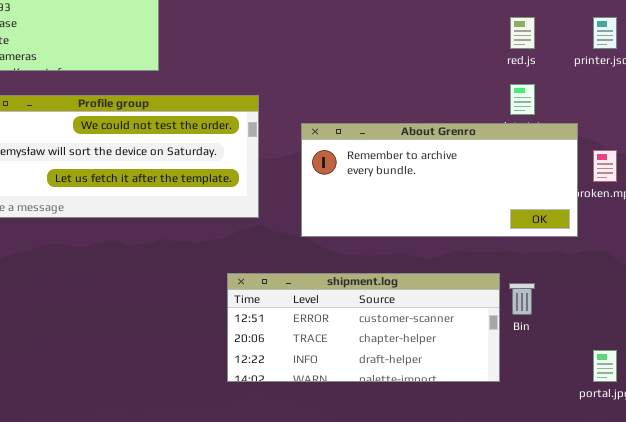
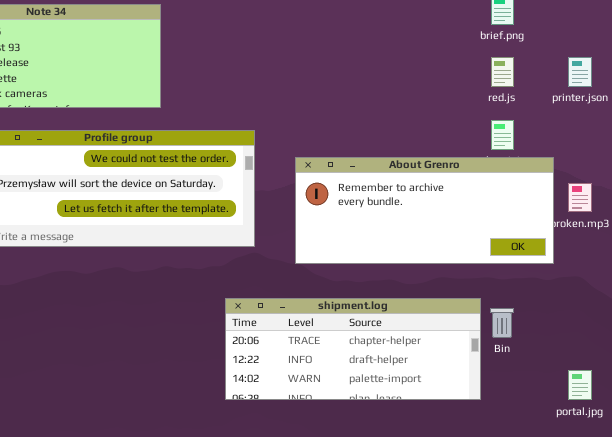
shipment.log: [227,273,500,382] -> [225,298,481,400], scrolled down 1 row

